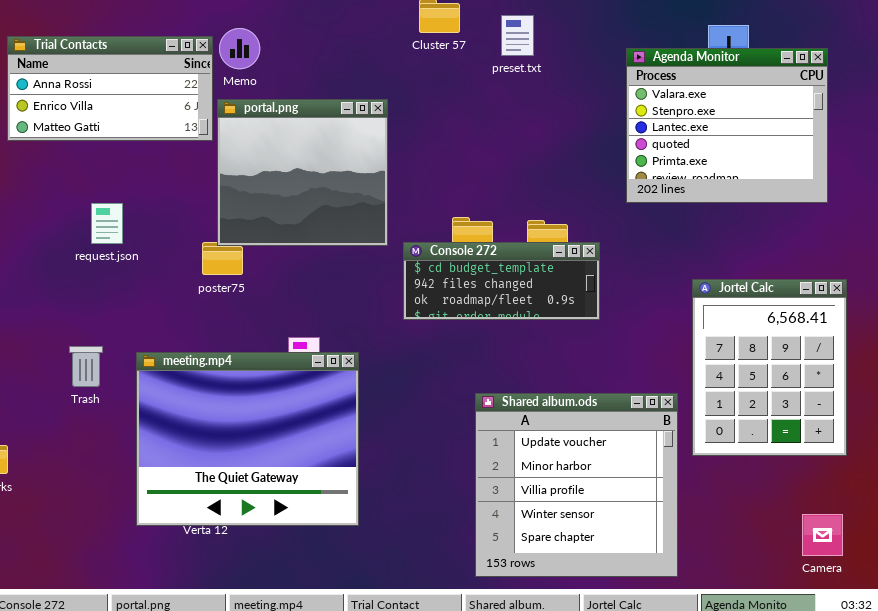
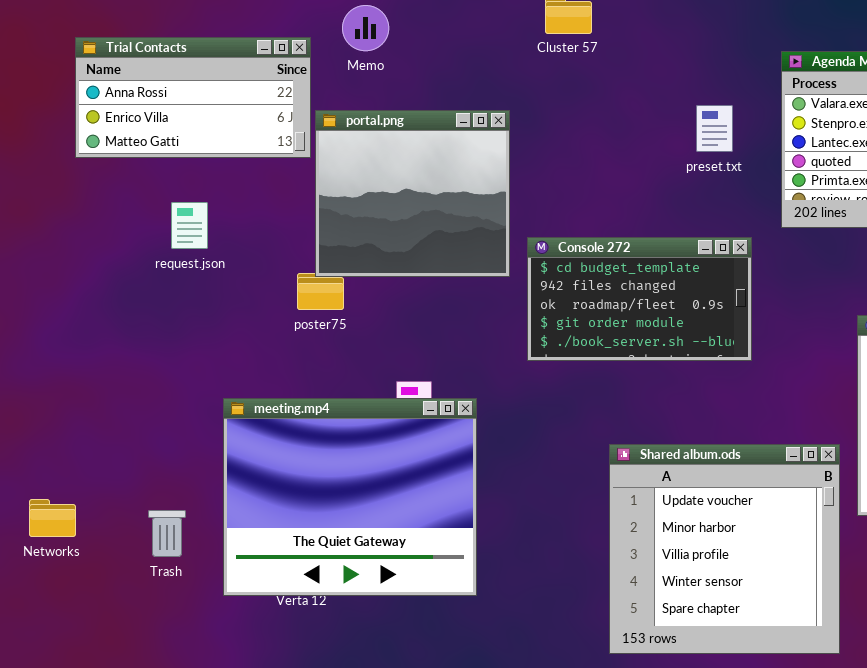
preset.txt: [501,15,534,56] -> [696,105,733,152], moved
Memo: [219,28,260,69] -> [342,5,389,51], moved
request.json: [91,203,123,244] -> [171,202,208,249], moved
Console 272: [403,242,600,320] -> [527,237,752,361], resized
Trash: [69,346,103,387] -> [148,510,186,557], moved

